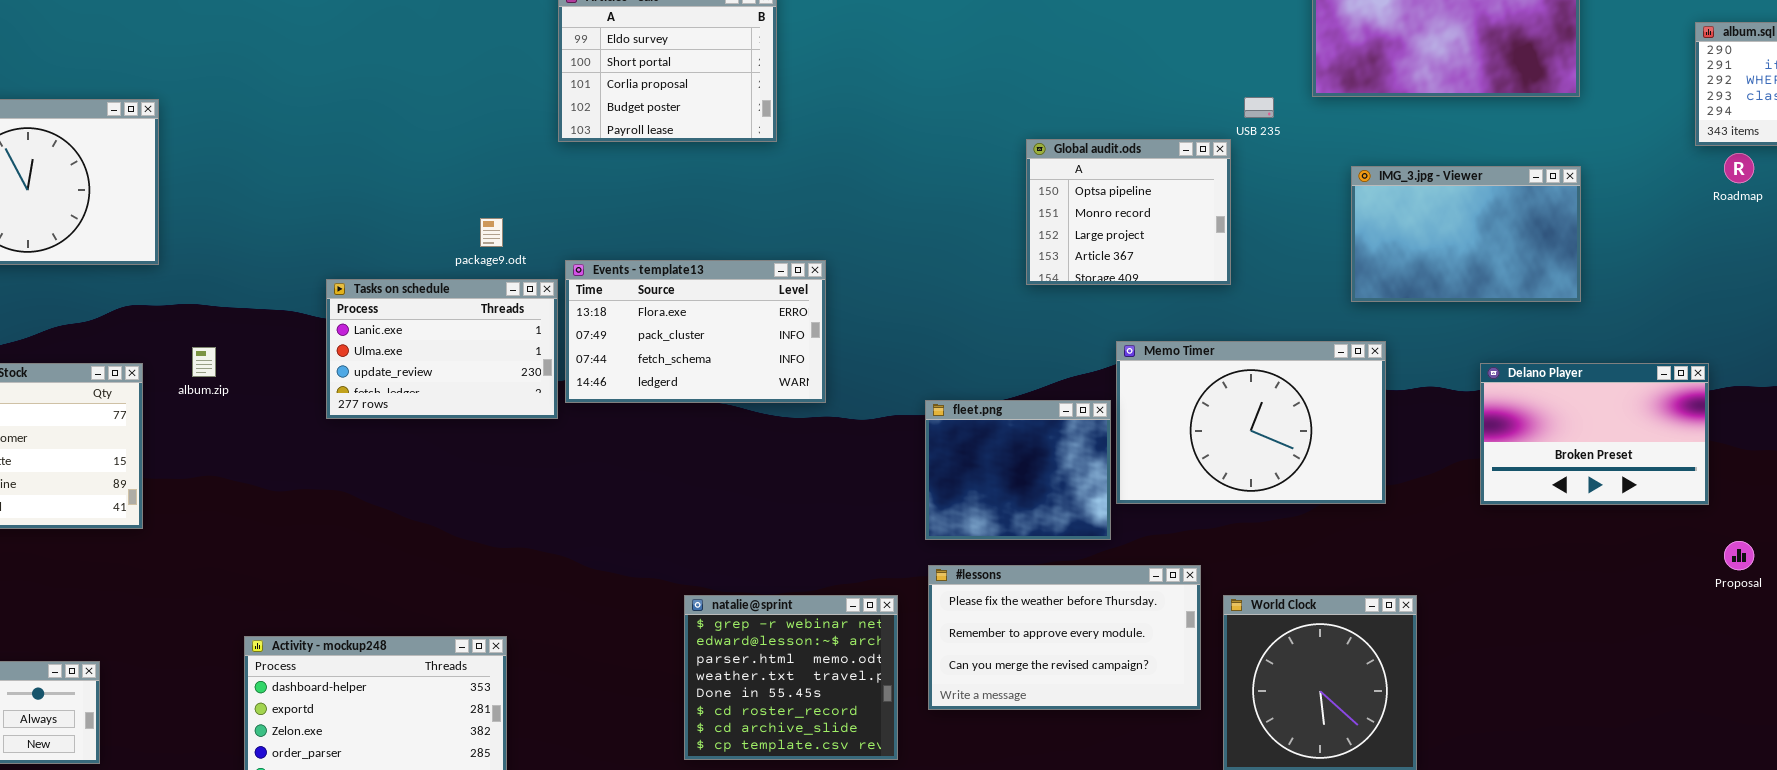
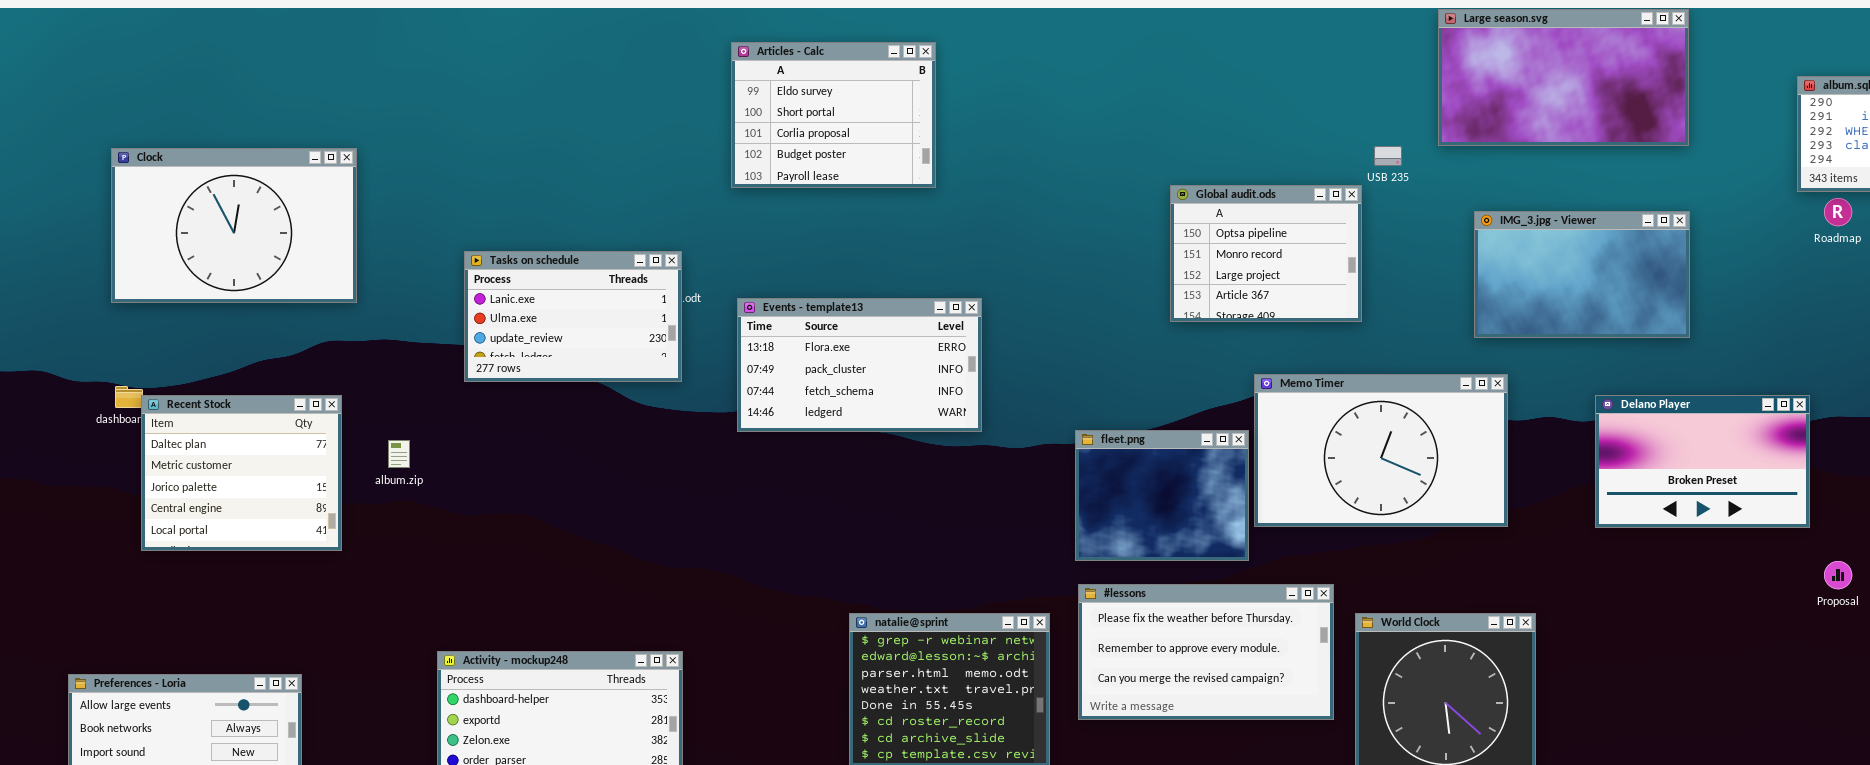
Tasks on schedule: [326,279,558,419] -> [464,251,682,382], moved
album.zip: [192,347,216,377] -> [388,440,410,468], moved

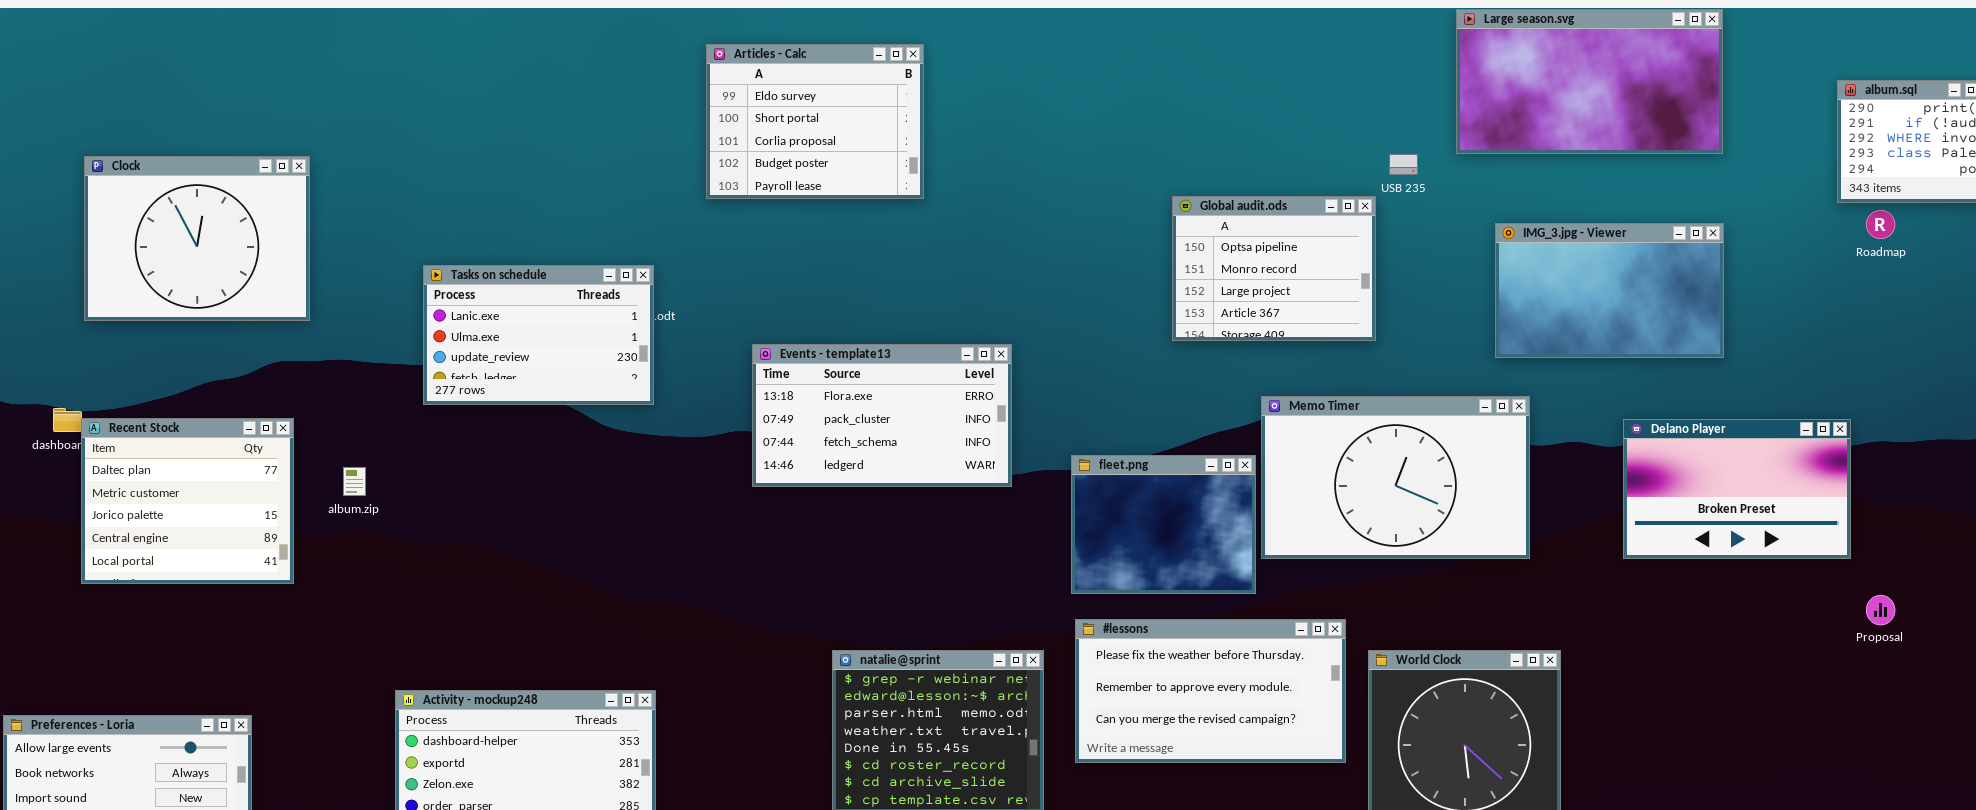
Clock: [111,148,357,303] -> [84,156,310,321], resized
Events - template13: [737,298,982,432] -> [752,344,1012,487], moved

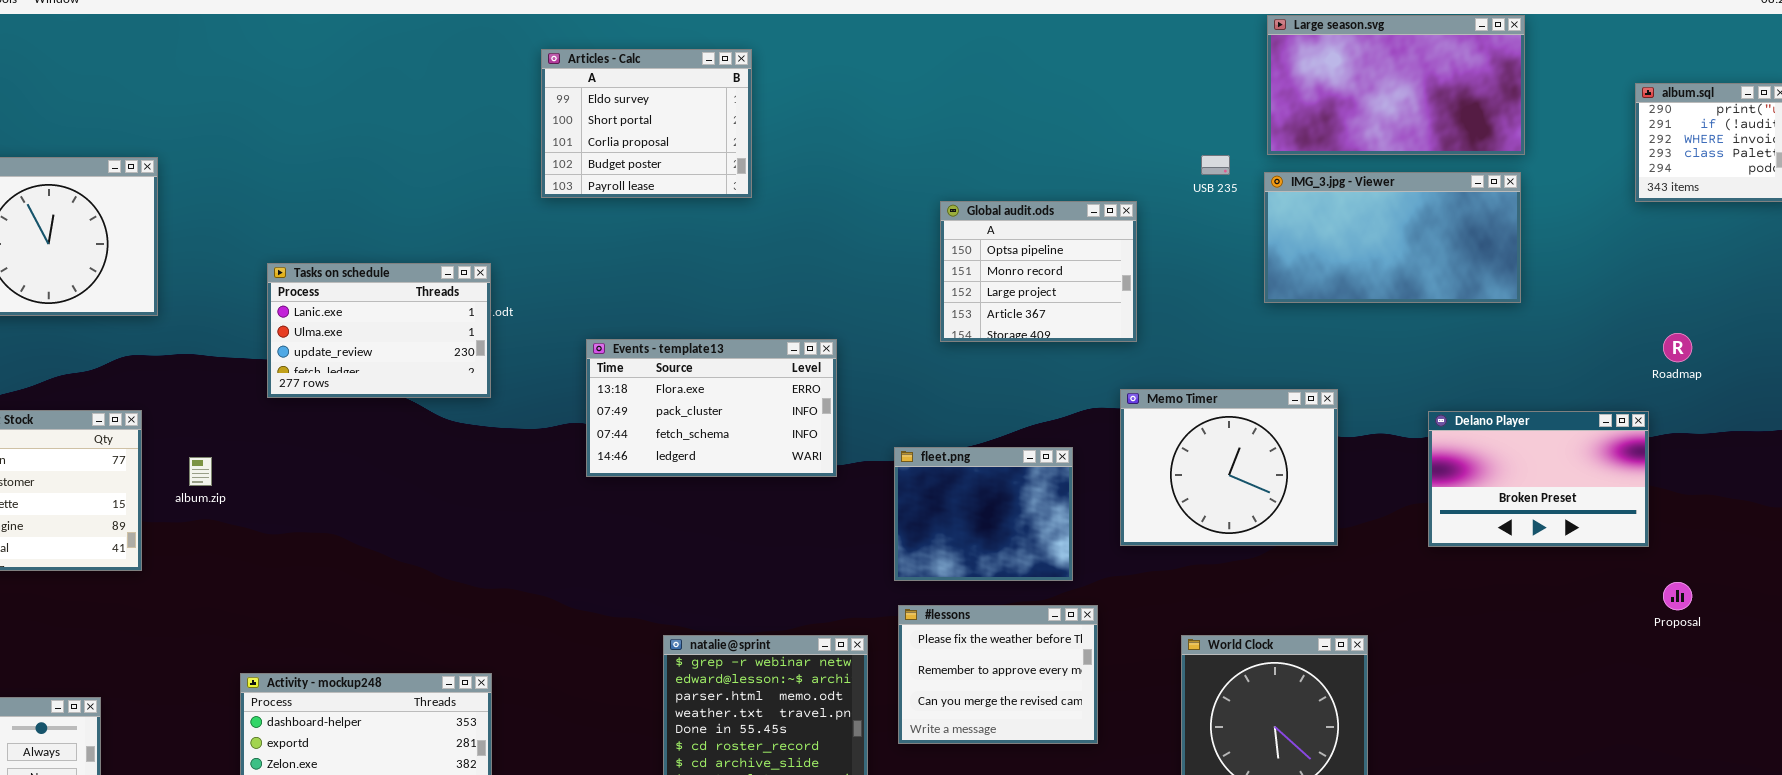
Global audit.ods: [1172,196,1376,341] -> [940,201,1137,342], moved
Roadmap: [1866,210,1895,239] -> [1663,333,1692,362], moved
IMG_3.jpg - Viewer: [1495,223,1724,358] -> [1264,172,1521,303], moved, resized
Memo Timer: [1261,396,1530,559] -> [1120,389,1338,546], resized
#lessons: [1075,619,1346,763] -> [898,605,1098,744], resized

